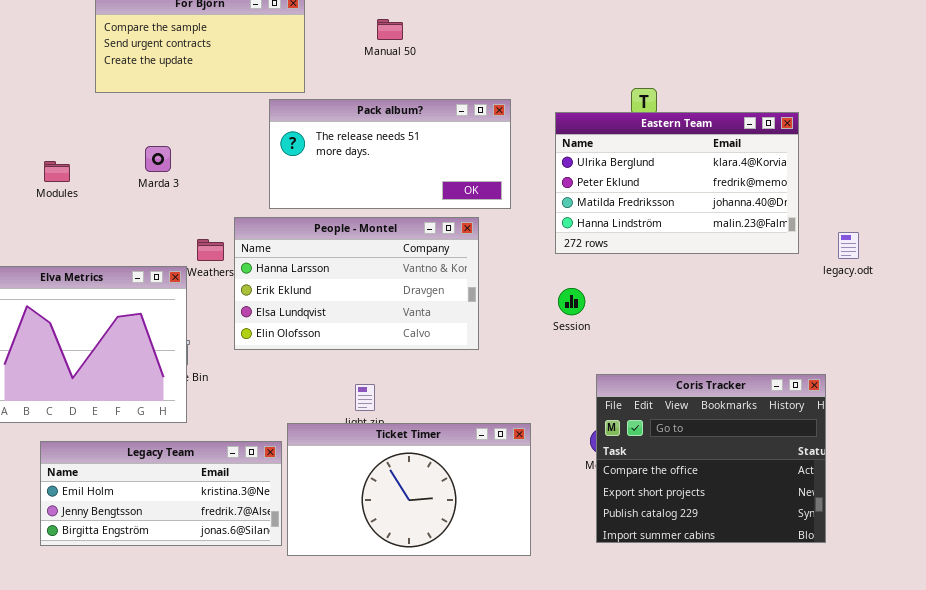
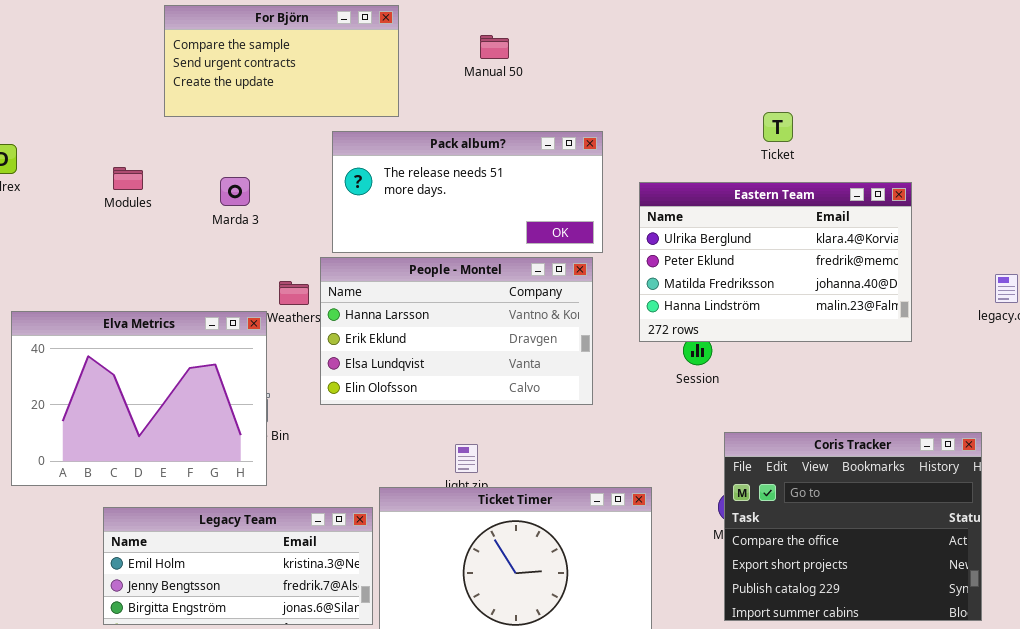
Pack album?: [269,99,511,209] -> [332,131,603,253], moved
Eastern Team: [555,112,799,254] -> [639,182,912,342], moved
Modules: [44,161,70,182] -> [113,167,143,190], moved

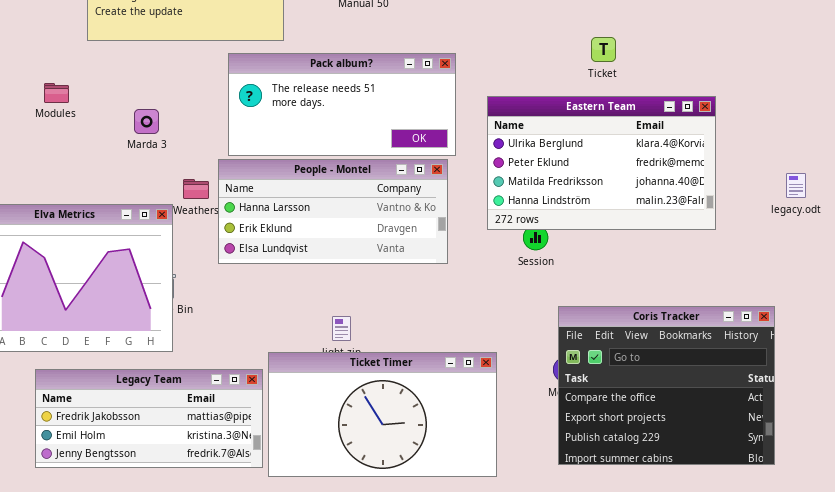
Marda 3: [220,177,250,206] -> [134,109,159,134], moved
People - Montel: [320,257,593,405] -> [218,159,448,264], resized
Legacy Team: [103,507,373,625] -> [35,369,263,468], scrolled up 1 row

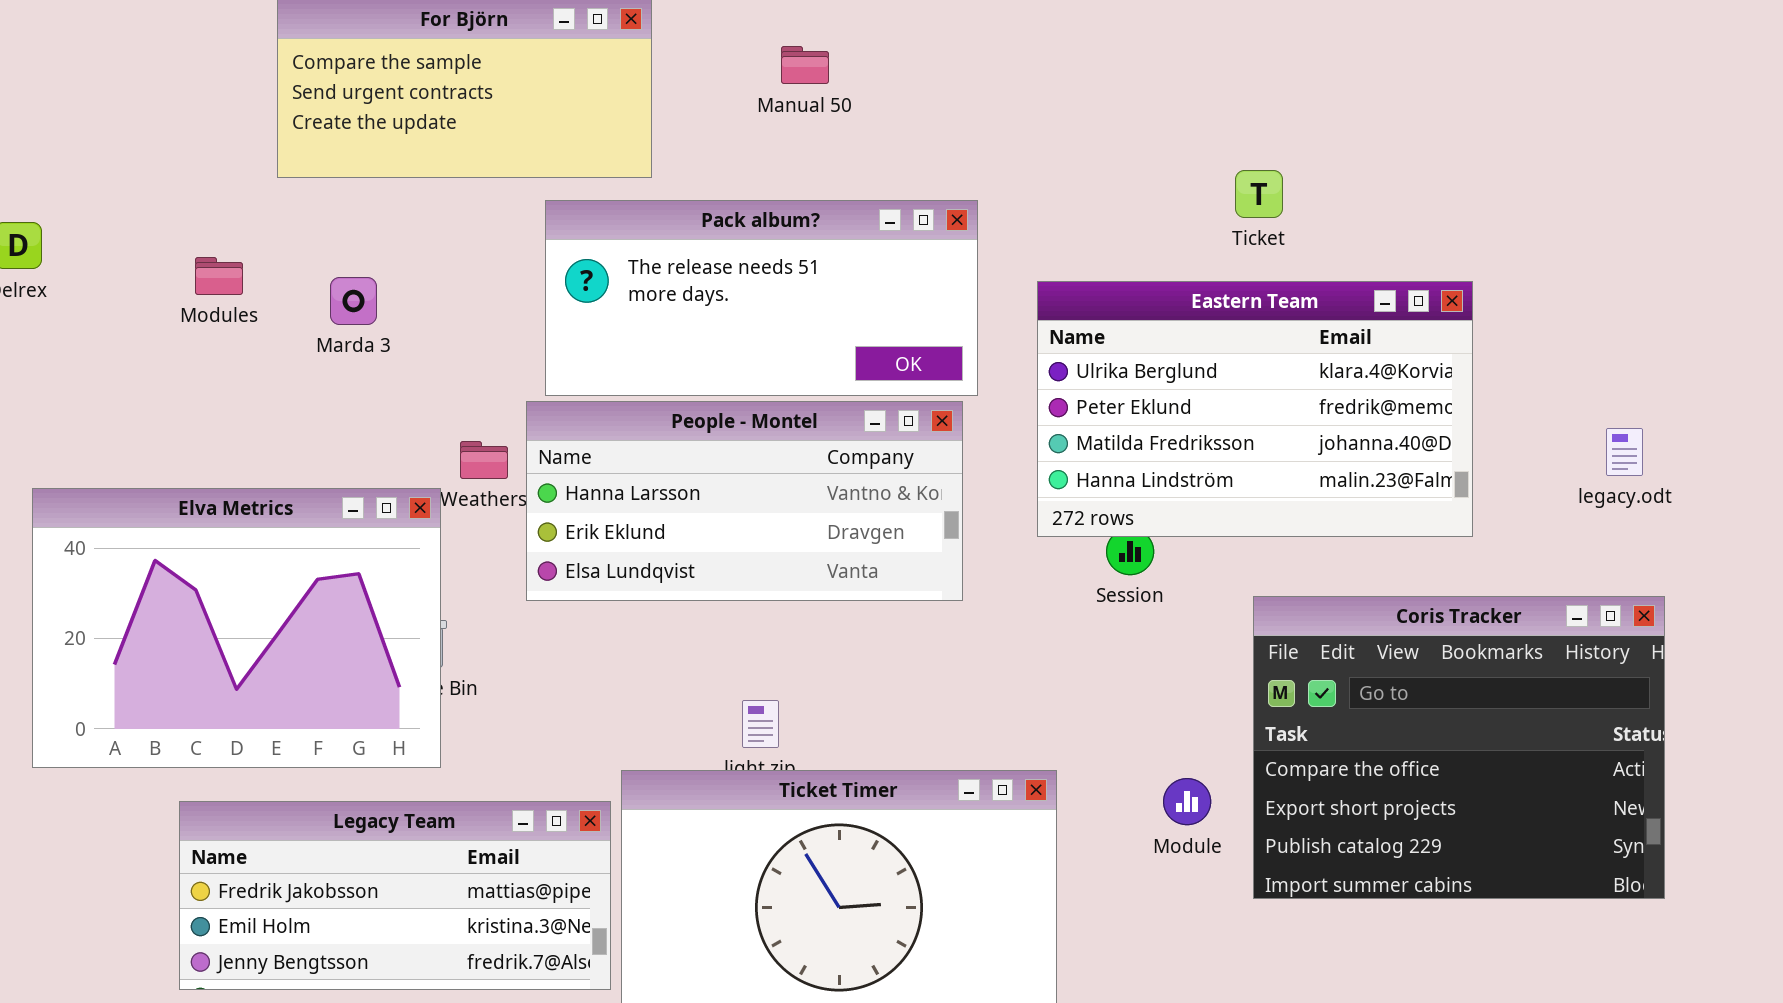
Marda 3: [134,109,159,134] -> [330,277,377,325], moved
Coris Tracker: [558,306,775,465] -> [1253,596,1665,899], moved

